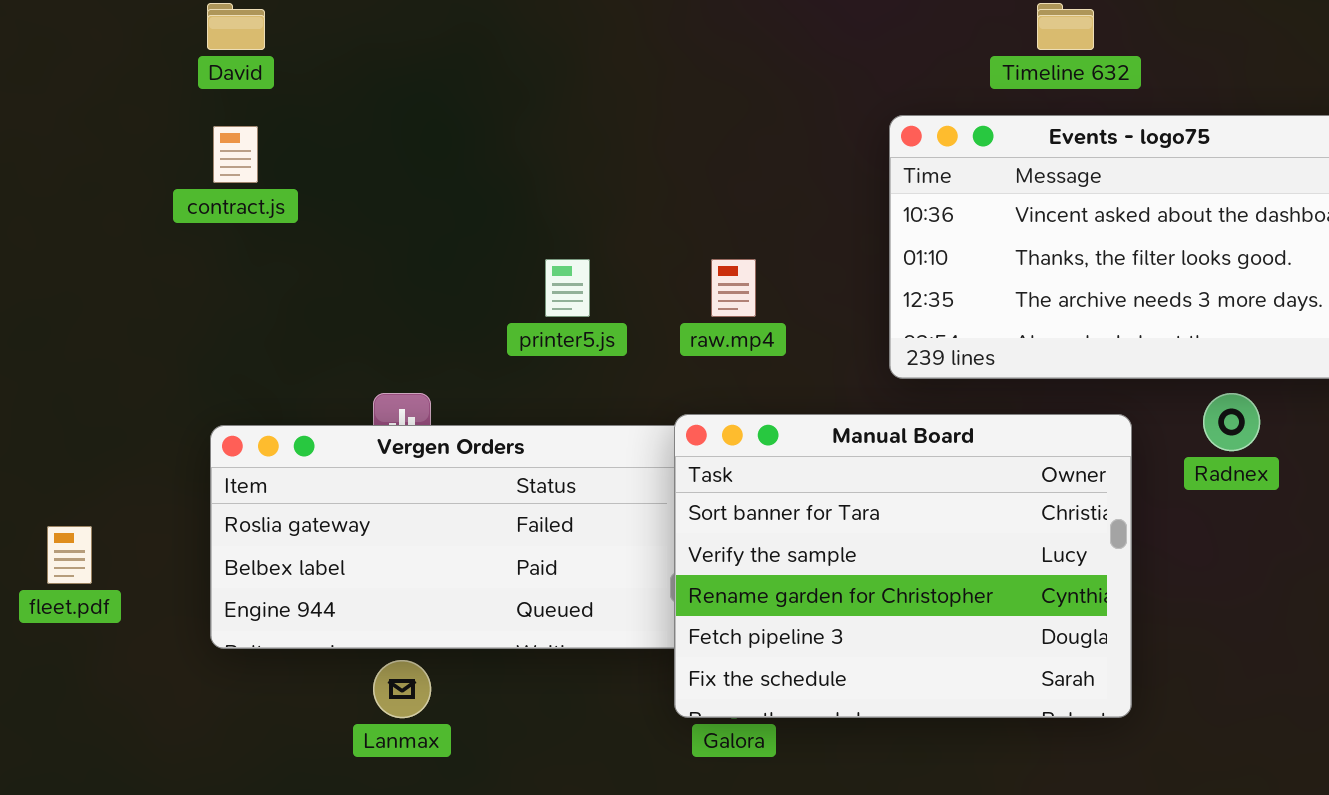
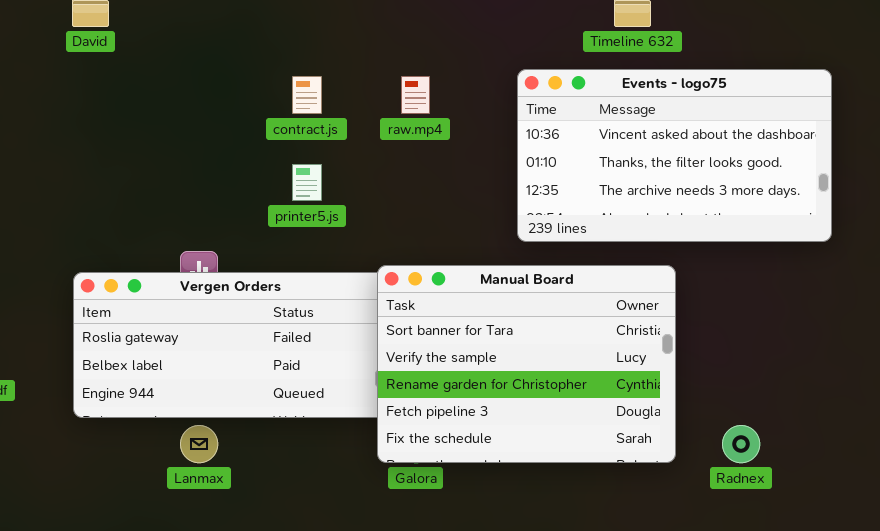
contract.js: [213,126,258,183] -> [292,76,322,114], moved
raw.mp4: [711,259,756,317] -> [401,76,430,114], moved
Radnex: [1203,393,1260,451] -> [722,425,760,463], moved

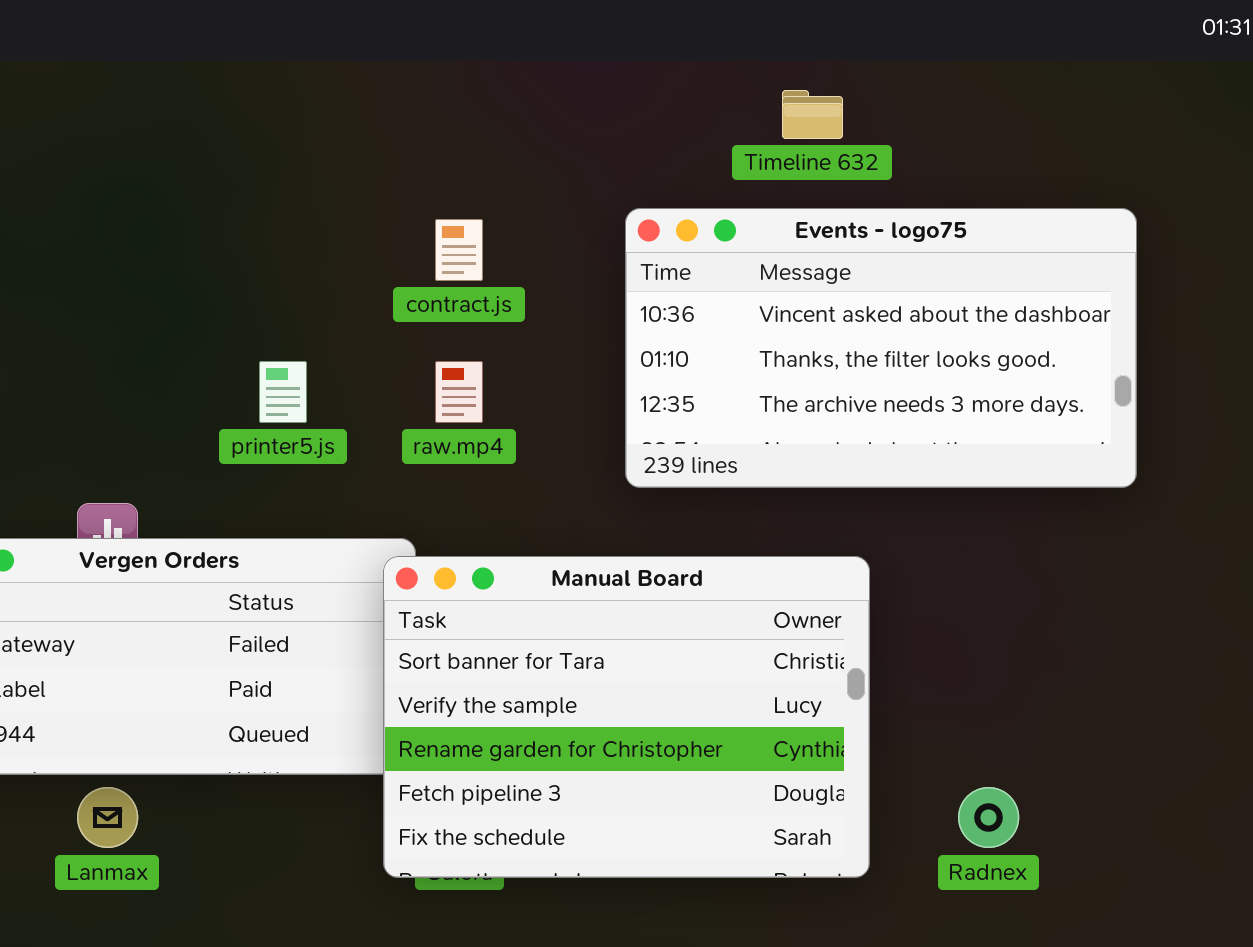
contract.js: [292,76,322,114] -> [435,219,483,281], moved
raw.mp4: [401,76,430,114] -> [435,361,483,423], moved
Manual Board: [377,265,676,463] -> [383,556,870,878], moved

